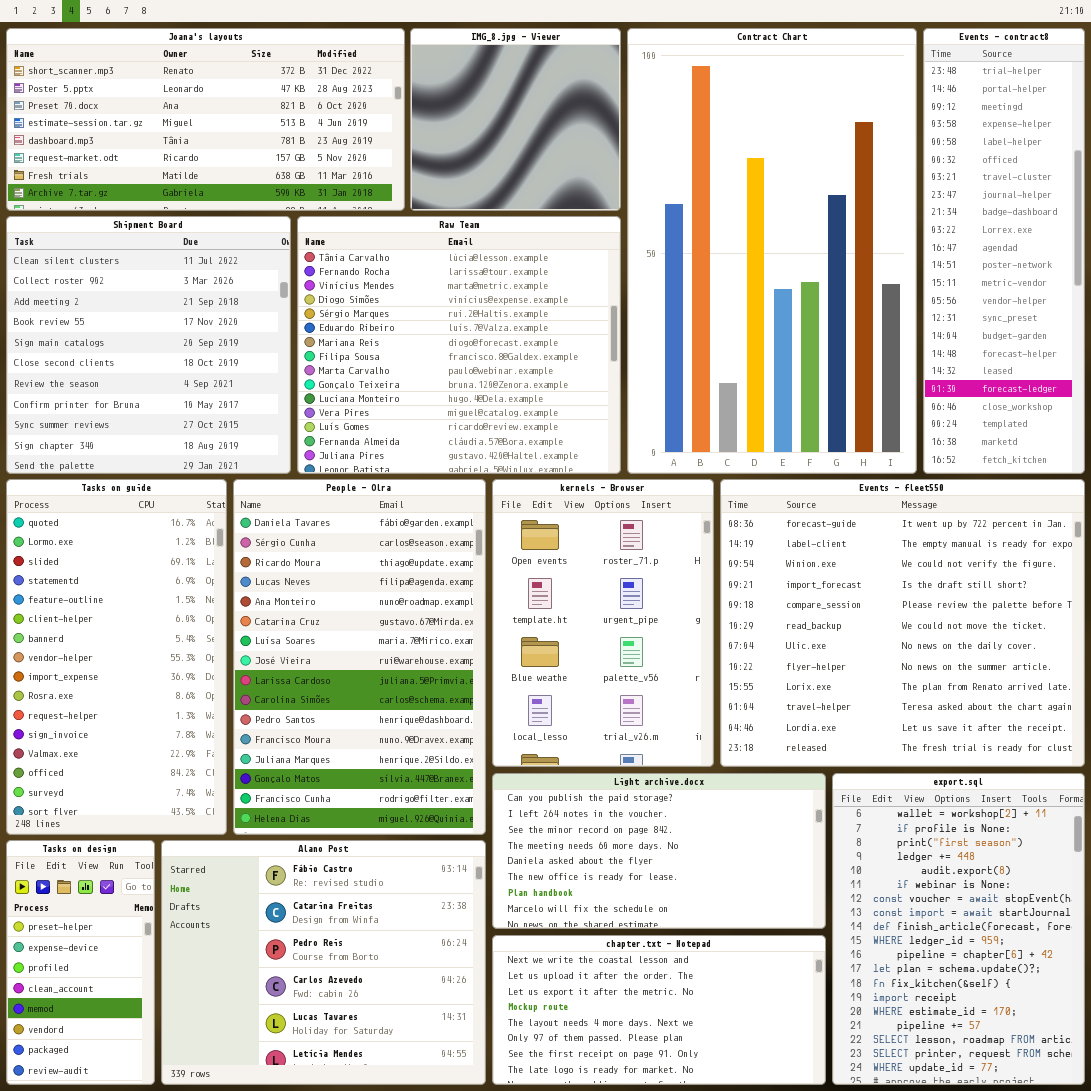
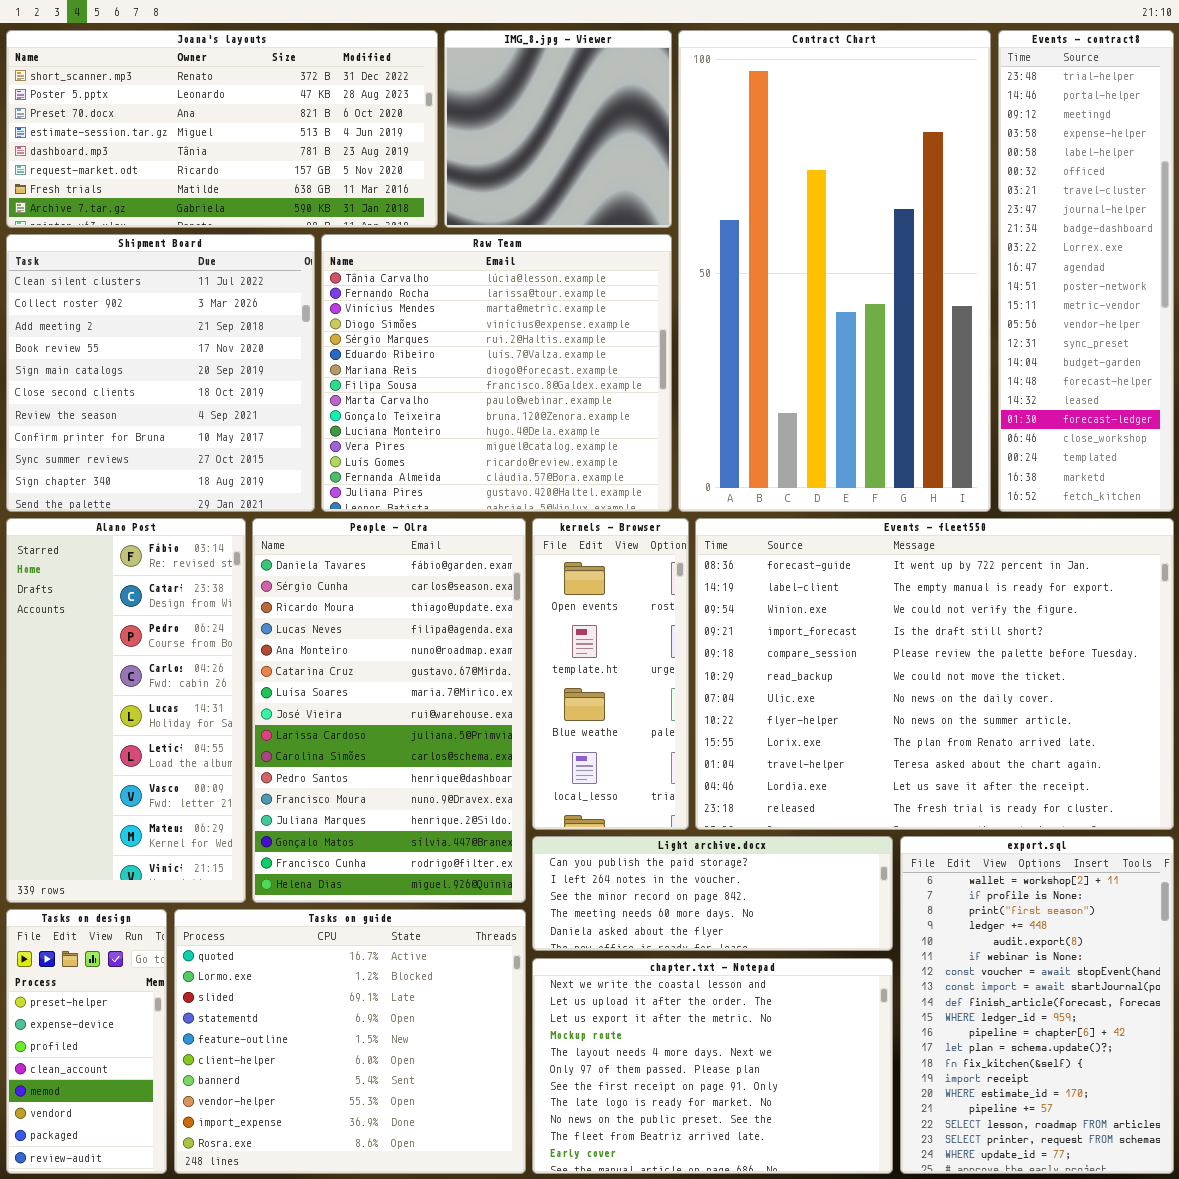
Tasks on guide: [6,479,227,835] -> [174,909,526,1174], moved, resized
kernels - Browser: [492,479,714,767] -> [532,518,689,830], resized
Events - fleet550: [720,479,1085,767] -> [695,518,1174,830], resized
Light archive.docx: [492,773,826,929] -> [532,836,893,951], resized
Alano Post: [161,840,486,1085] -> [6,518,246,903], moved, resized
chapter.txt - Notepad: [492,935,826,1085] -> [532,958,893,1174], resized

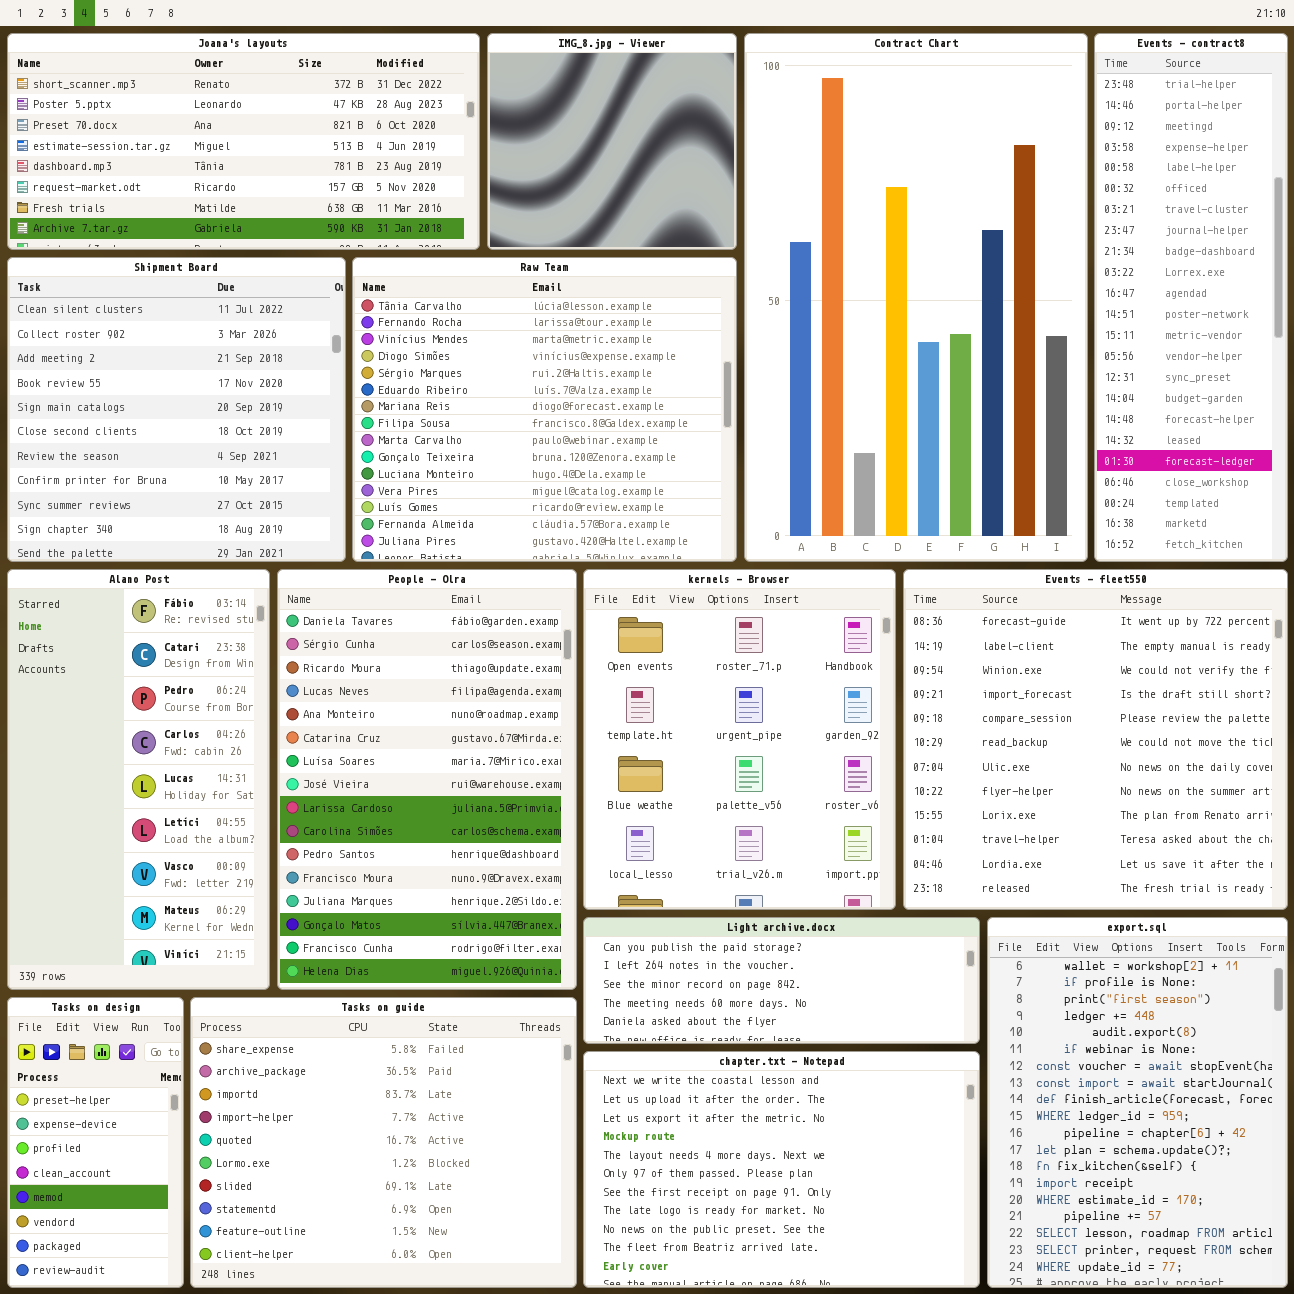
kernels - Browser: [532,518,689,830] -> [583,569,896,910], resized
Events - fleet550: [695,518,1174,830] -> [903,569,1288,910], resized
Tasks on guide: [174,909,526,1174] -> [190,997,577,1288], scrolled up 4 rows

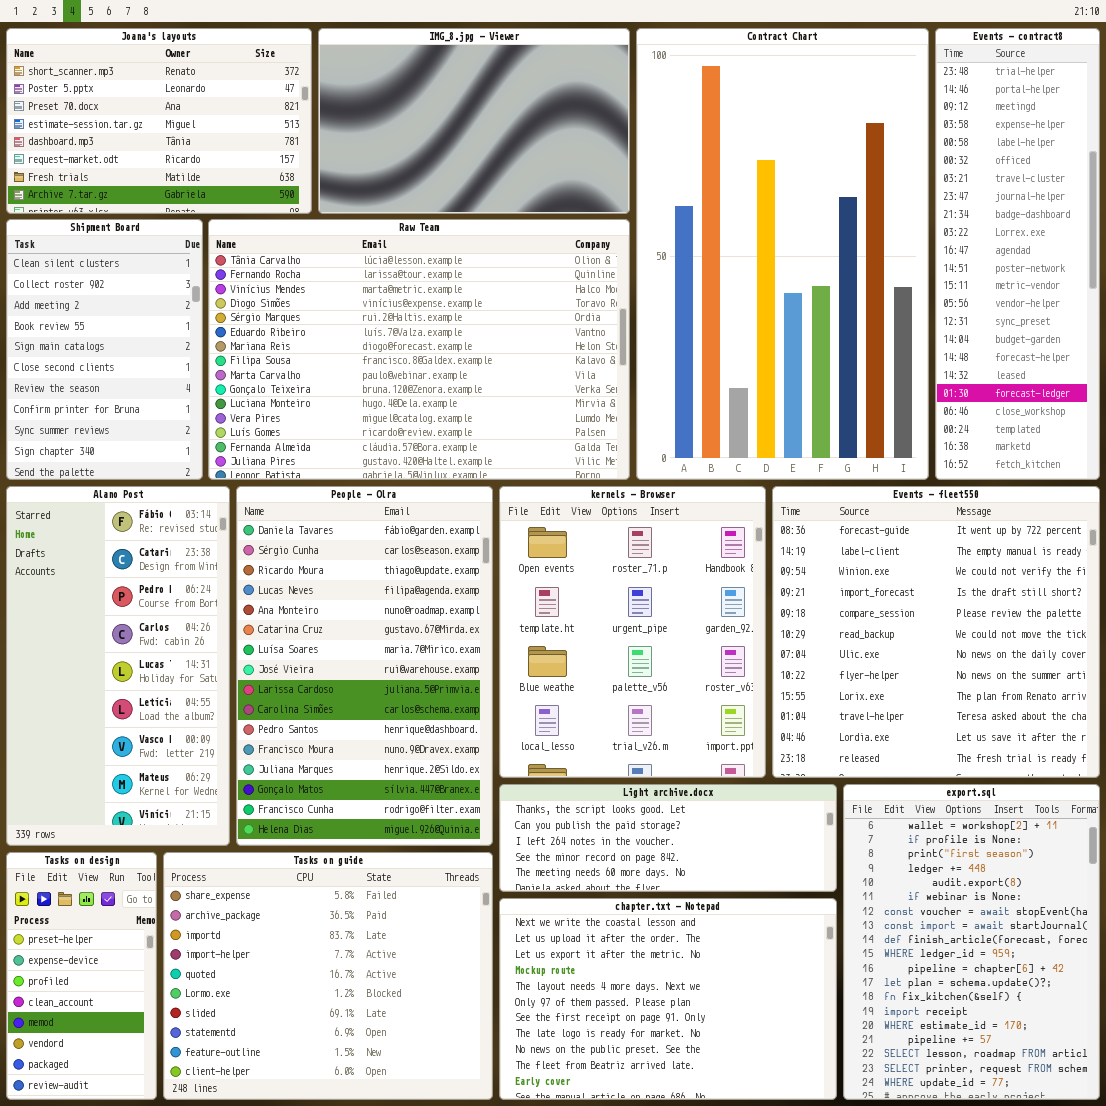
Joana's layouts: [7,33,480,250] -> [6,28,312,214], resized
IMG_8.jpg - Viewer: [487,33,737,250] -> [318,28,630,214], resized
Shipment Board: [7,257,346,562] -> [6,219,203,480], resized
Raw Team: [352,257,737,562] -> [208,219,630,480], resized
Light archive.docx: [583,917,980,1044] -> [499,784,837,892], scrolled up 1 row

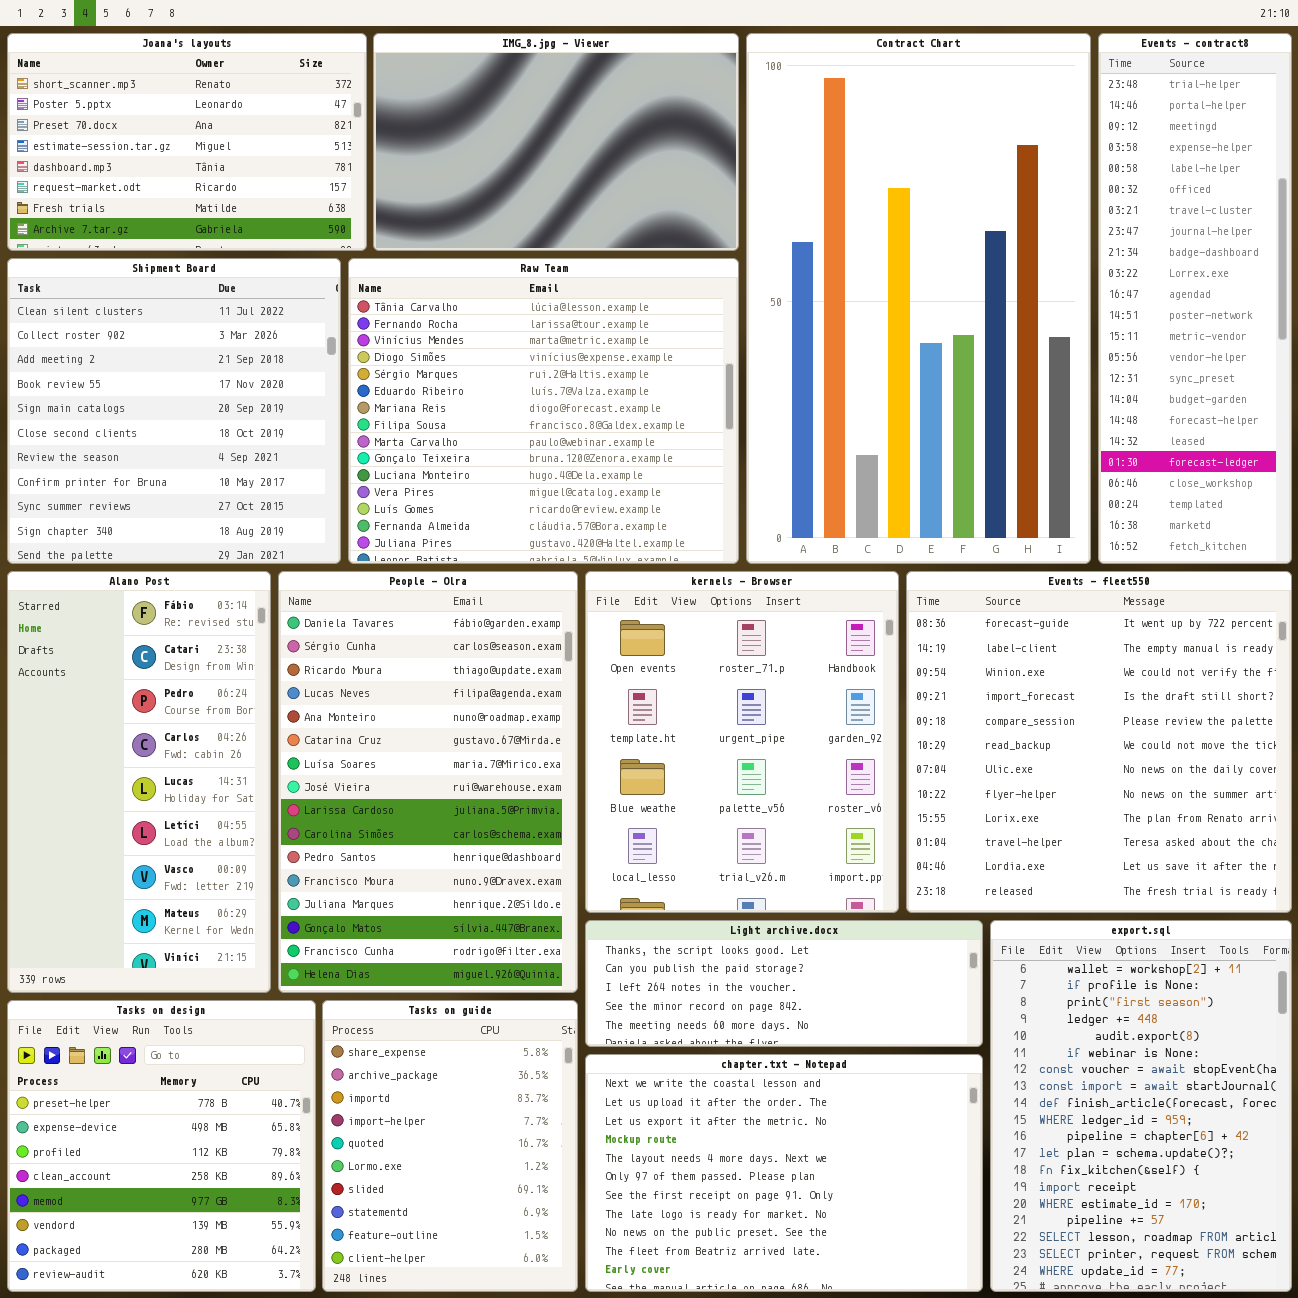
Shipment Board: [6,219,203,480] -> [7,258,341,564], resized
Raw Team: [208,219,630,480] -> [348,258,739,564], resized
Tasks on design: [6,852,157,1100] -> [7,1000,316,1292], resized
Tasks on guide: [163,852,493,1100] -> [322,1000,578,1292], resized

